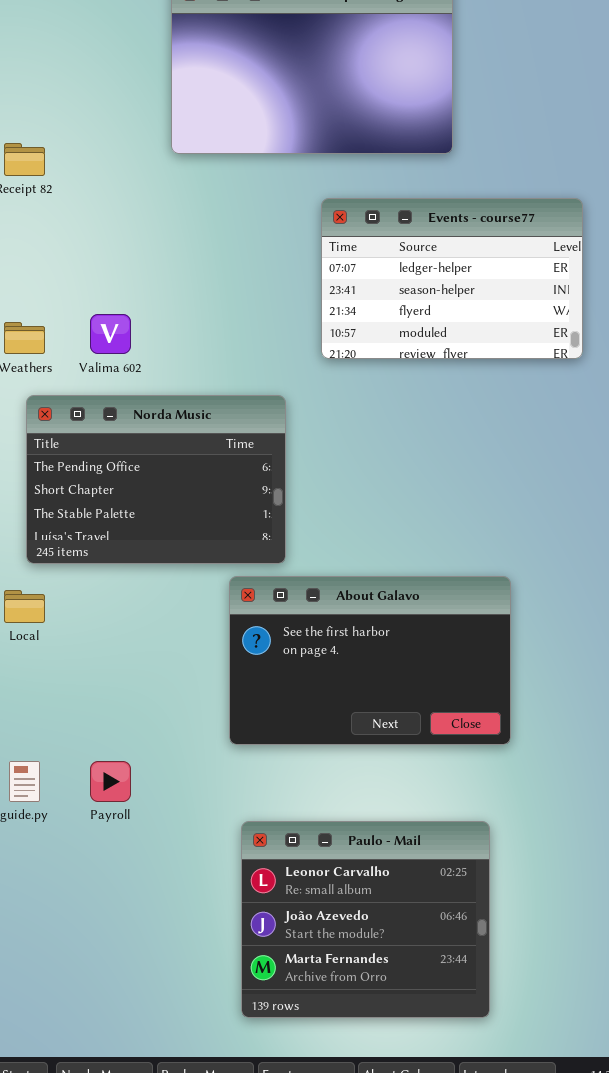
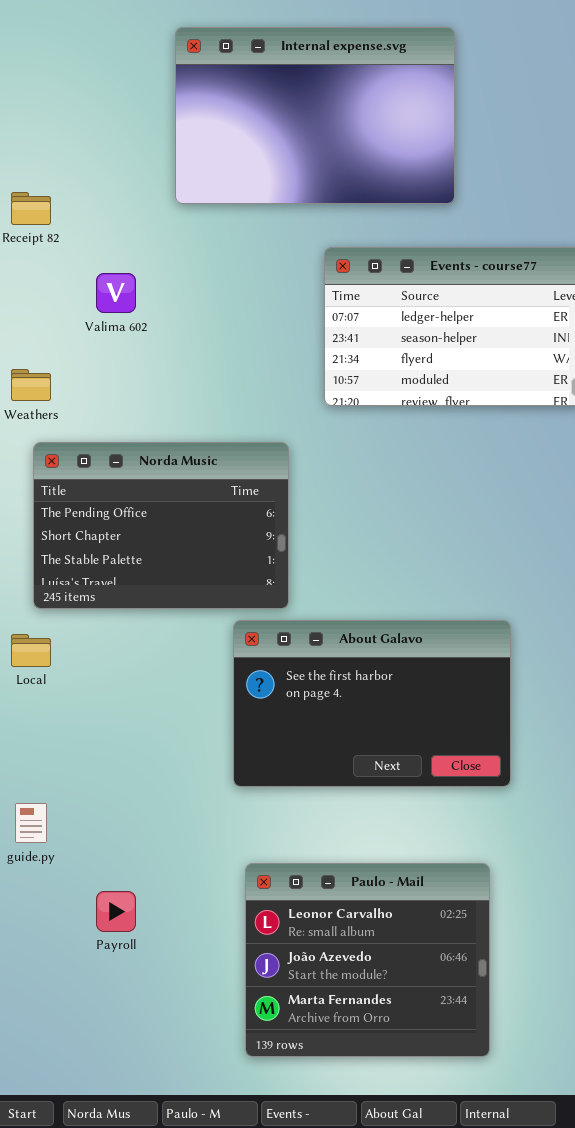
Valima 602: [90,314,131,354] -> [96,273,136,313], moved
Payroll: [90,761,131,802] -> [96,891,136,932], moved

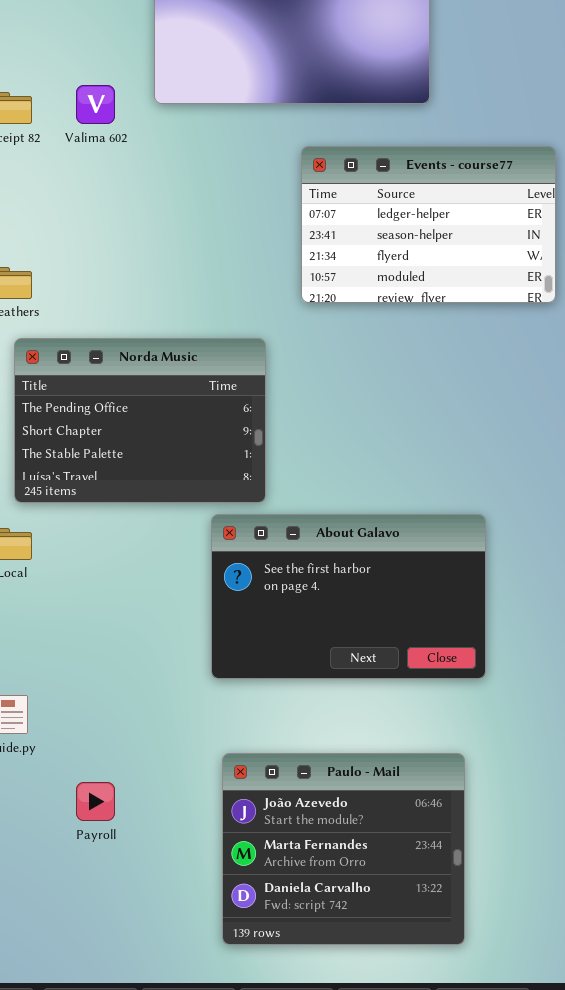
Valima 602: [96,273,136,313] -> [76,85,115,124], moved
Paulo - Mail: [245,863,490,1057] -> [222,753,465,945], scrolled down 1 row

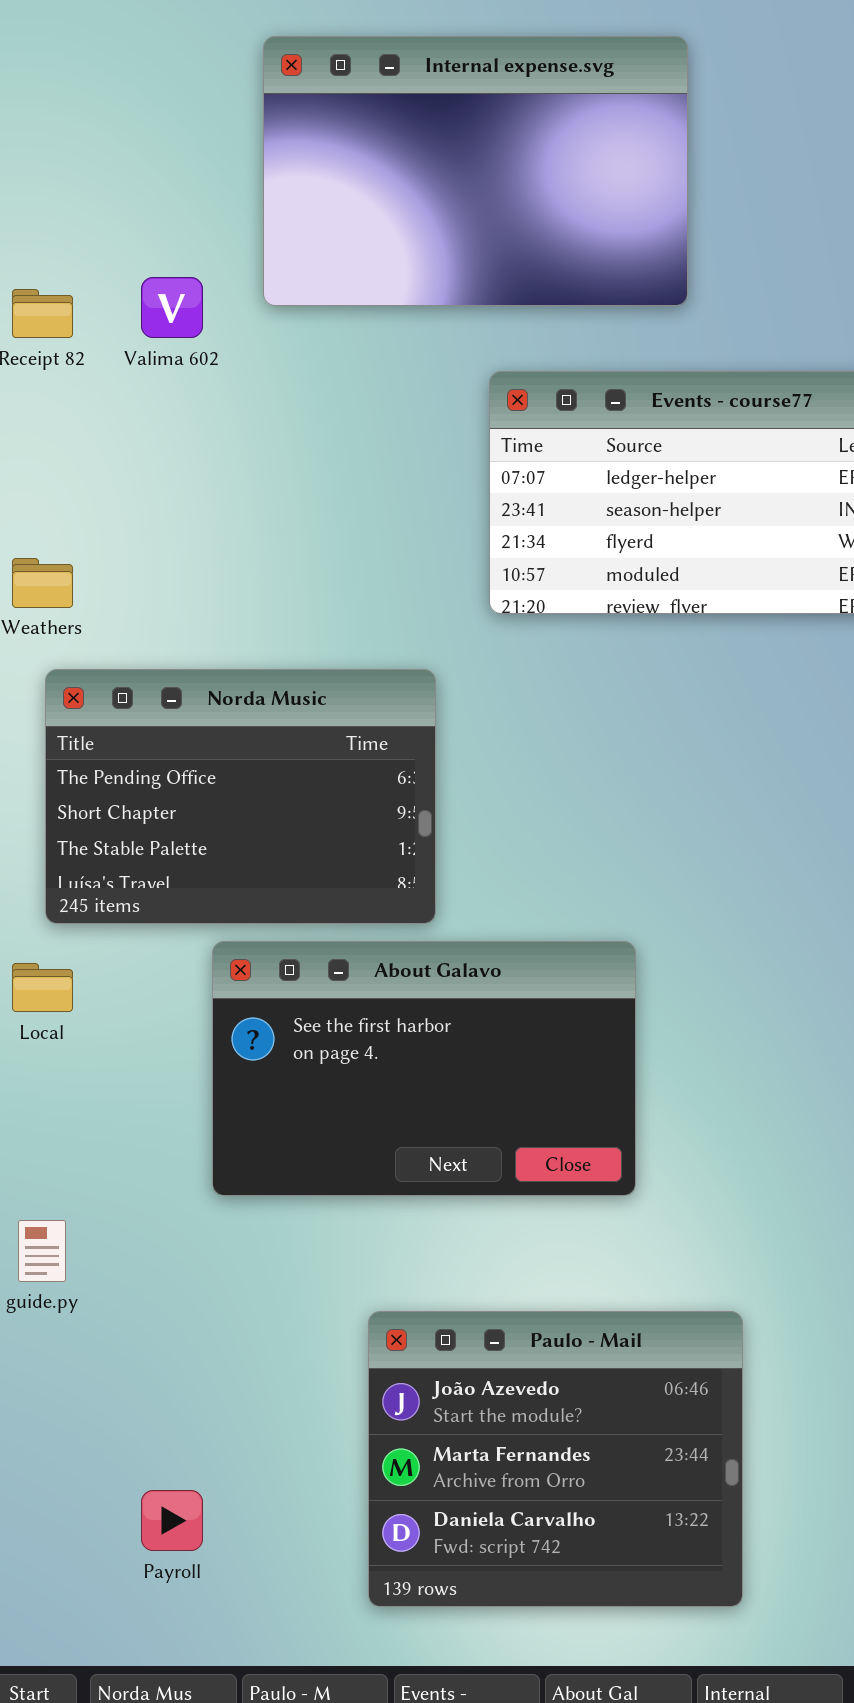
About Galavo: [211,514,486,679] -> [212,941,636,1196], moved
Payroll: [76,782,115,821] -> [141,1490,203,1551], moved

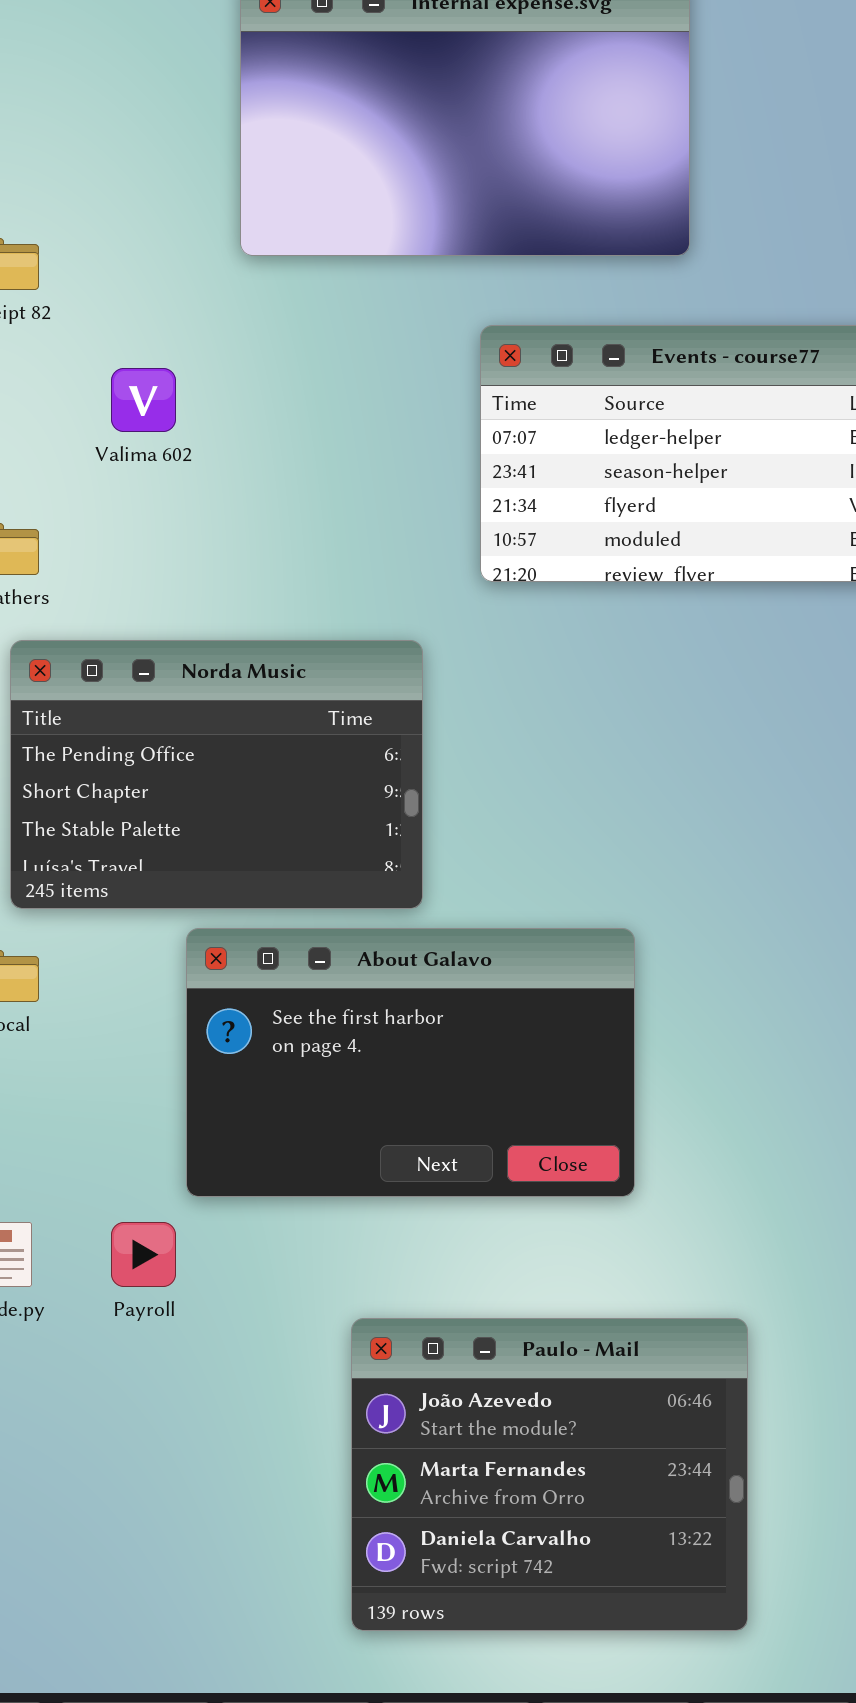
Valima 602: [141,277,203,338] -> [111,368,176,432], moved
Payroll: [141,1490,203,1551] -> [111,1222,176,1287], moved

